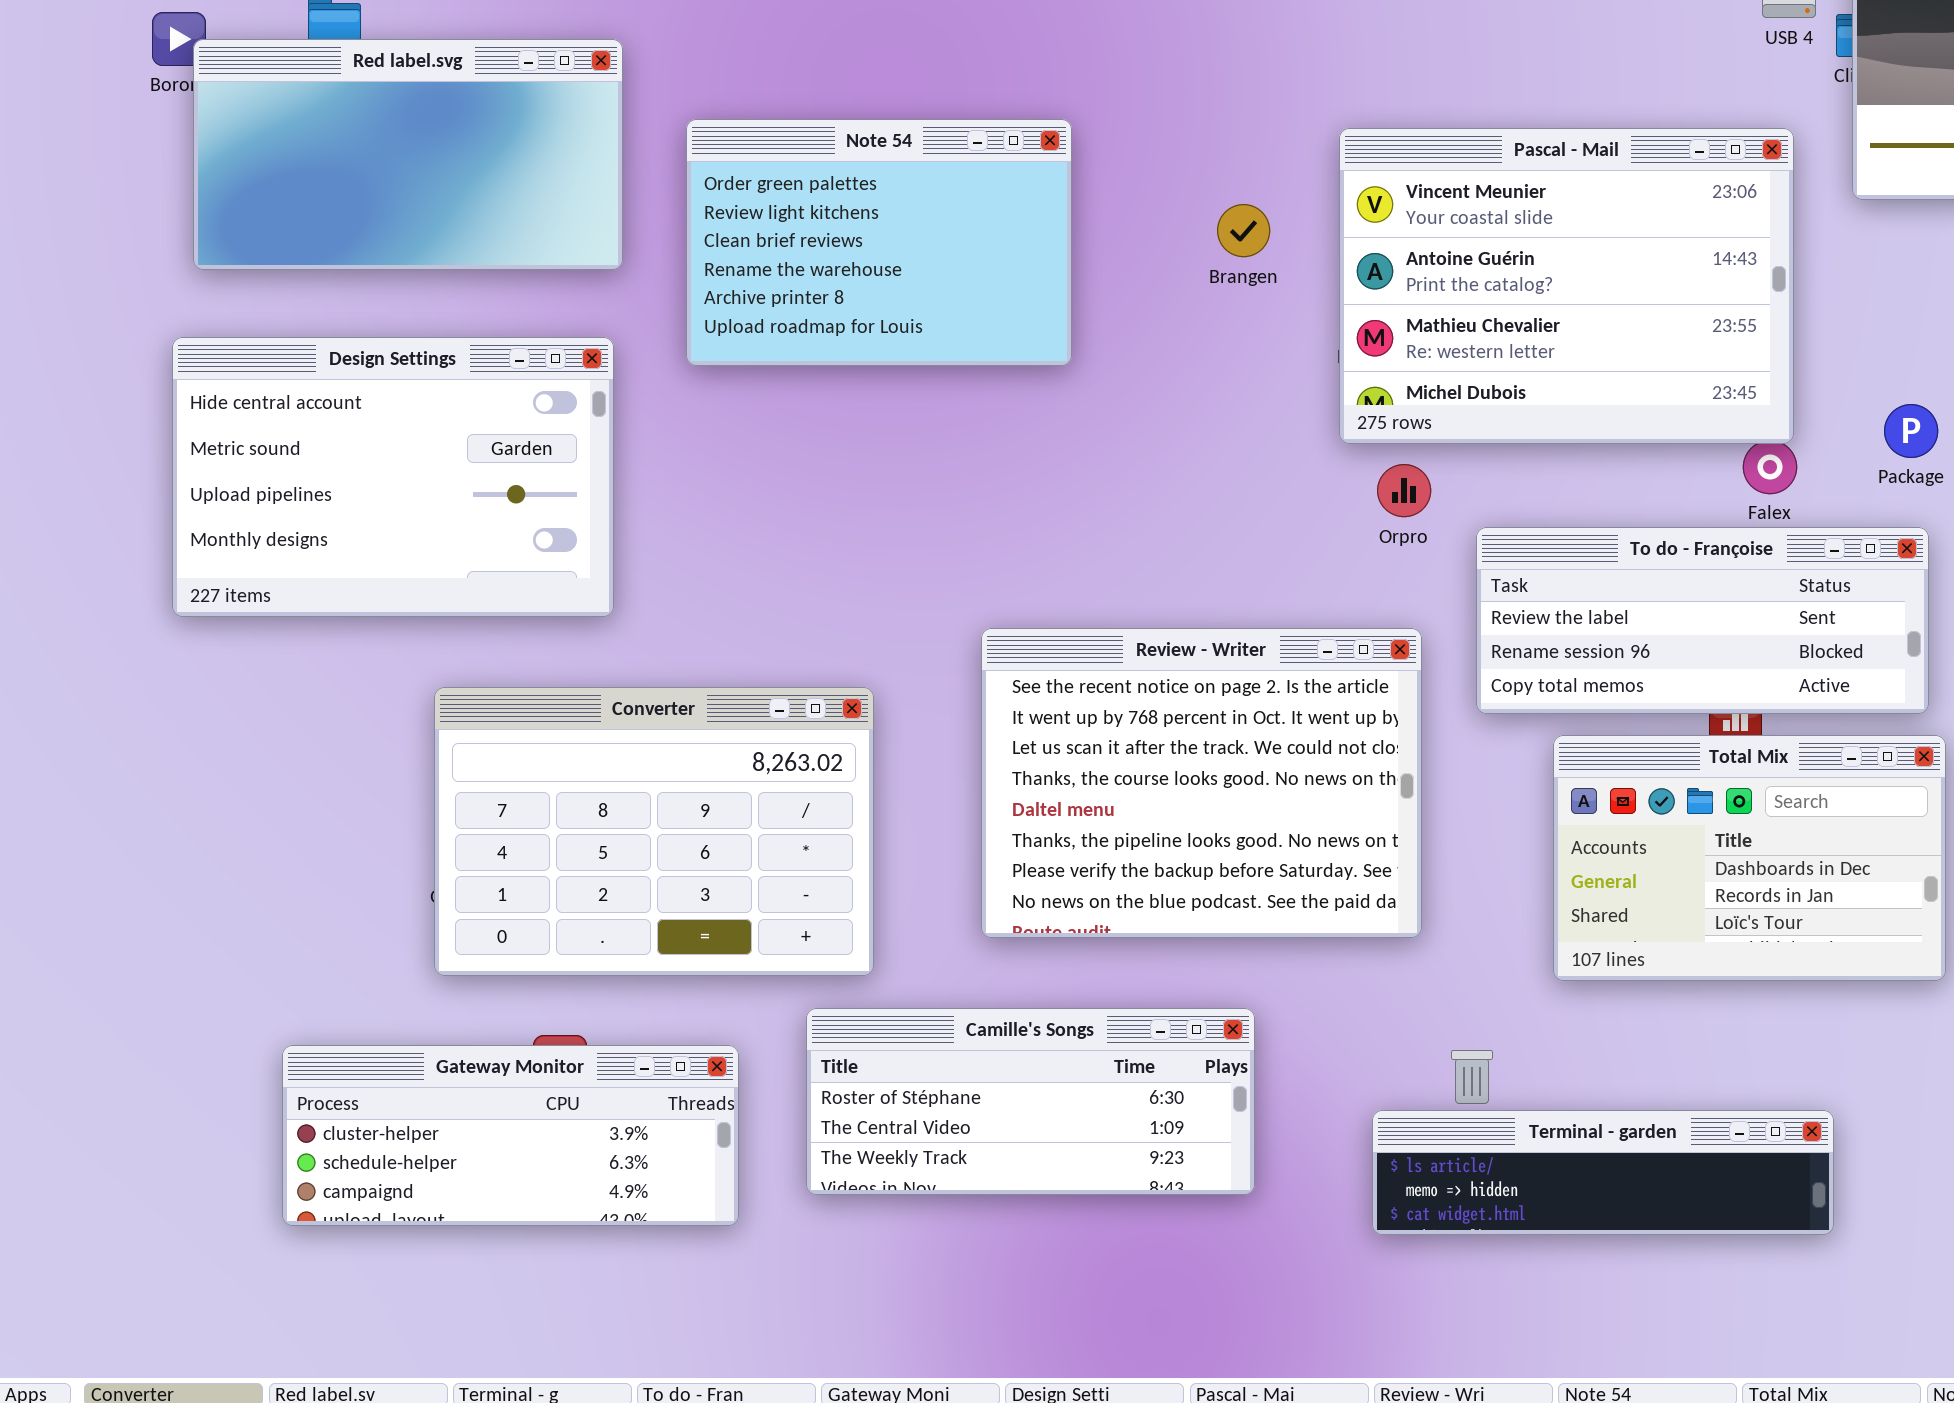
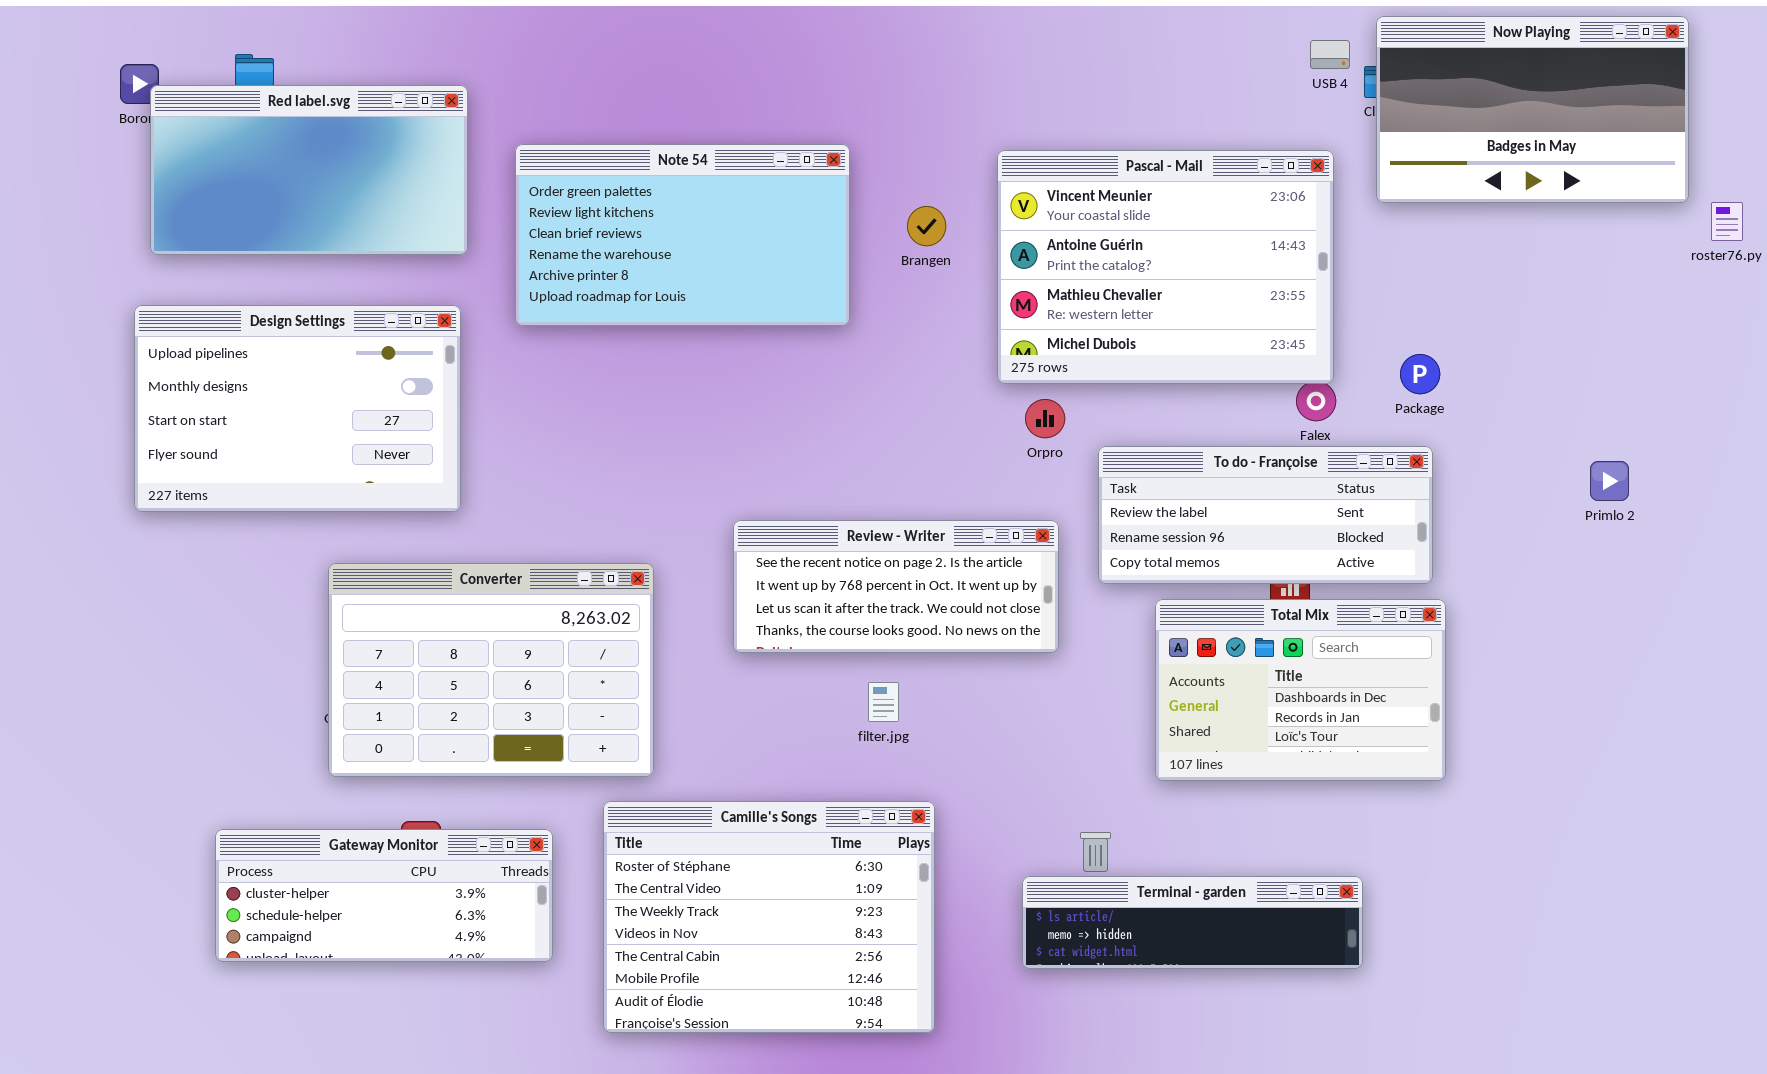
Note 54: [686,119,1072,366] -> [515,144,850,326], resized
Design Settings: [172,337,614,617] -> [134,305,461,512], scrolled down 2 rows
Review - Writer: [981,628,1422,938] -> [733,520,1059,653], resized
Camille's Songs: [806,1008,1255,1195] -> [603,801,935,1033], resized

